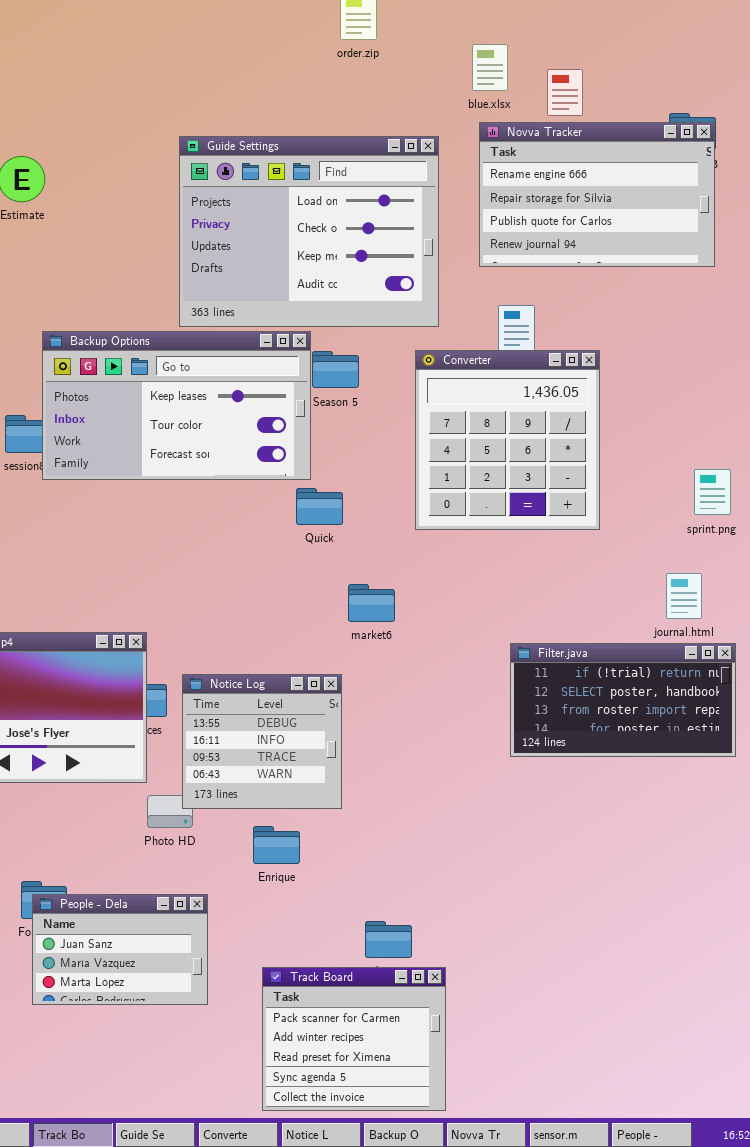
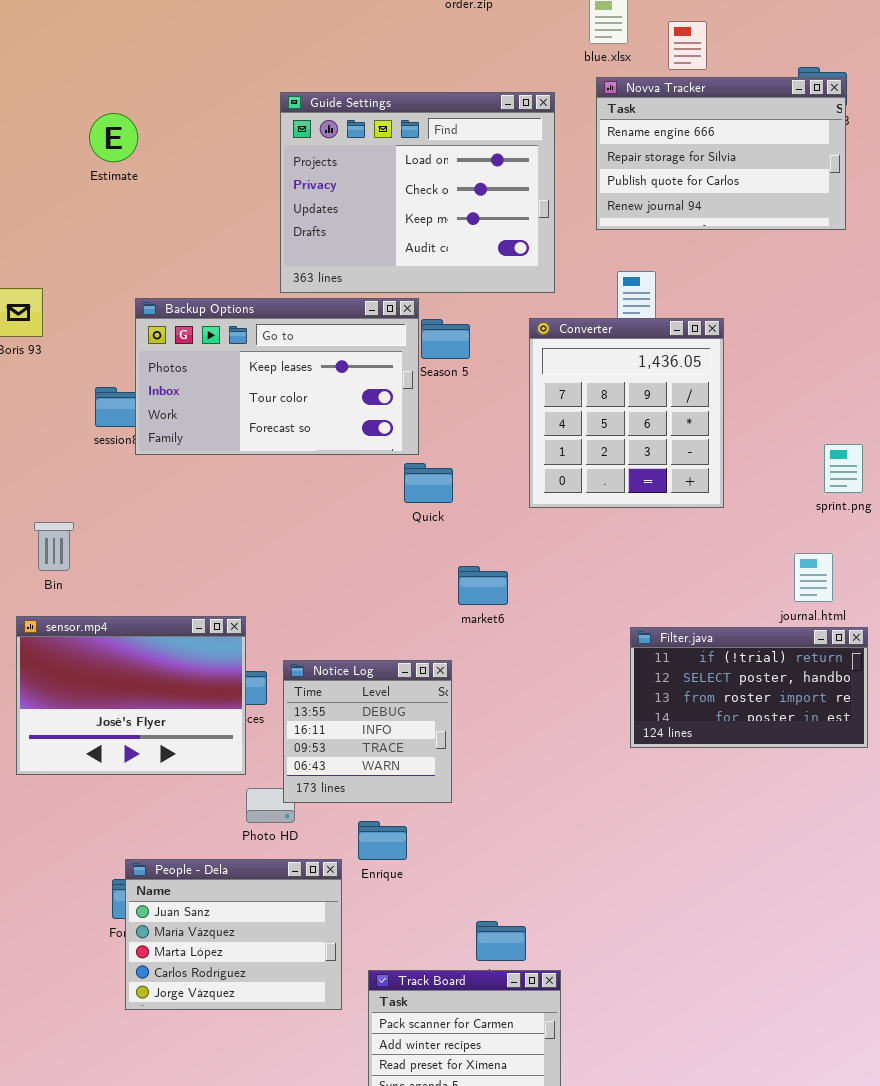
People - Dela: [32,894,208,1005] -> [125,859,342,1010], resized

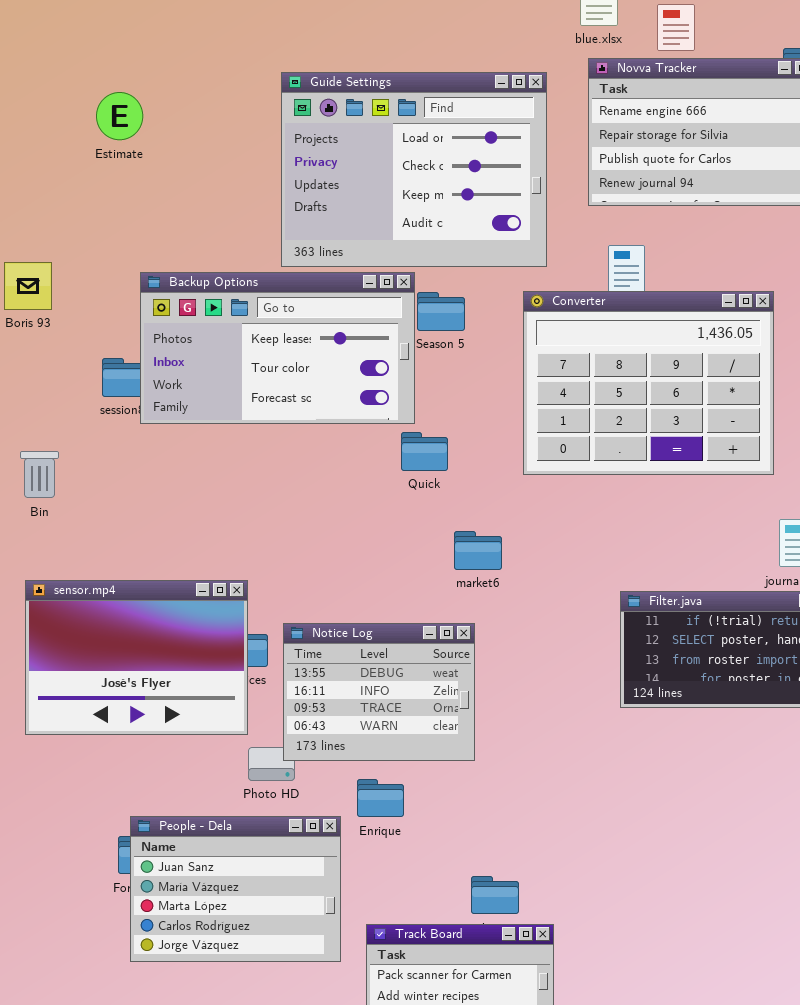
Converter: [529,318,724,508] -> [523,291,774,475], resized
Bin: [34,522,74,571] -> [20,451,59,498], moved
Notice Log: [283,660,452,803] -> [283,623,475,761], resized

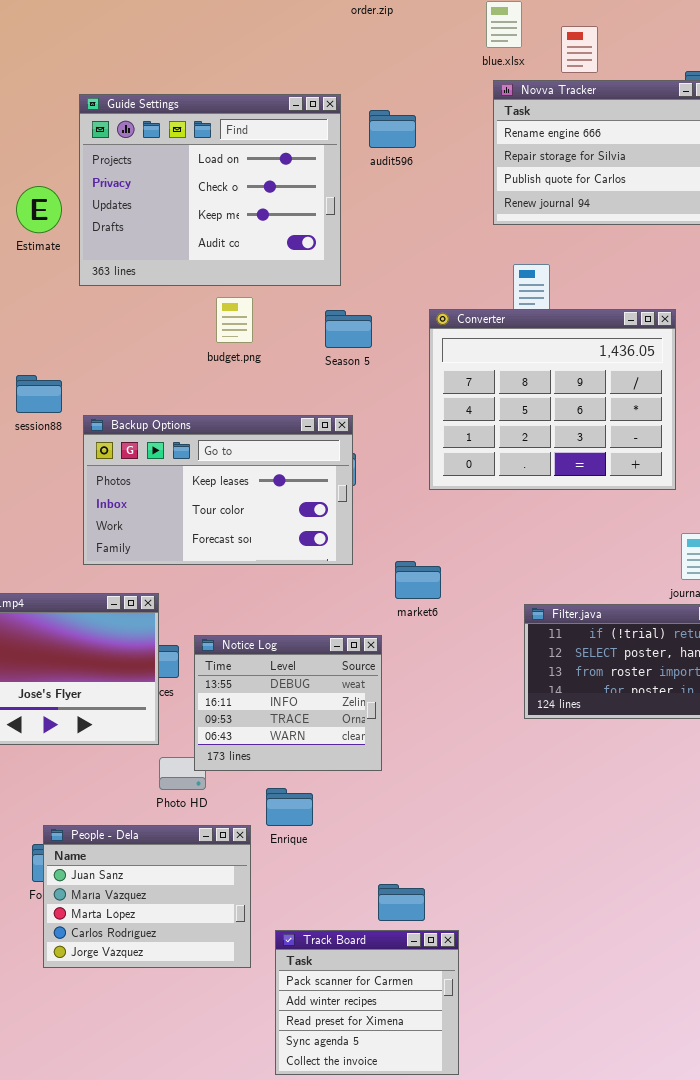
Guide Settings: [281,72,547,267] -> [79,94,341,286], moved
Estimate: [96,92,143,140] -> [16,186,62,233], moved
Backup Options: [140,272,415,424] -> [83,415,353,565], moved
market6: [454,531,502,570] -> [395,561,441,599], moved

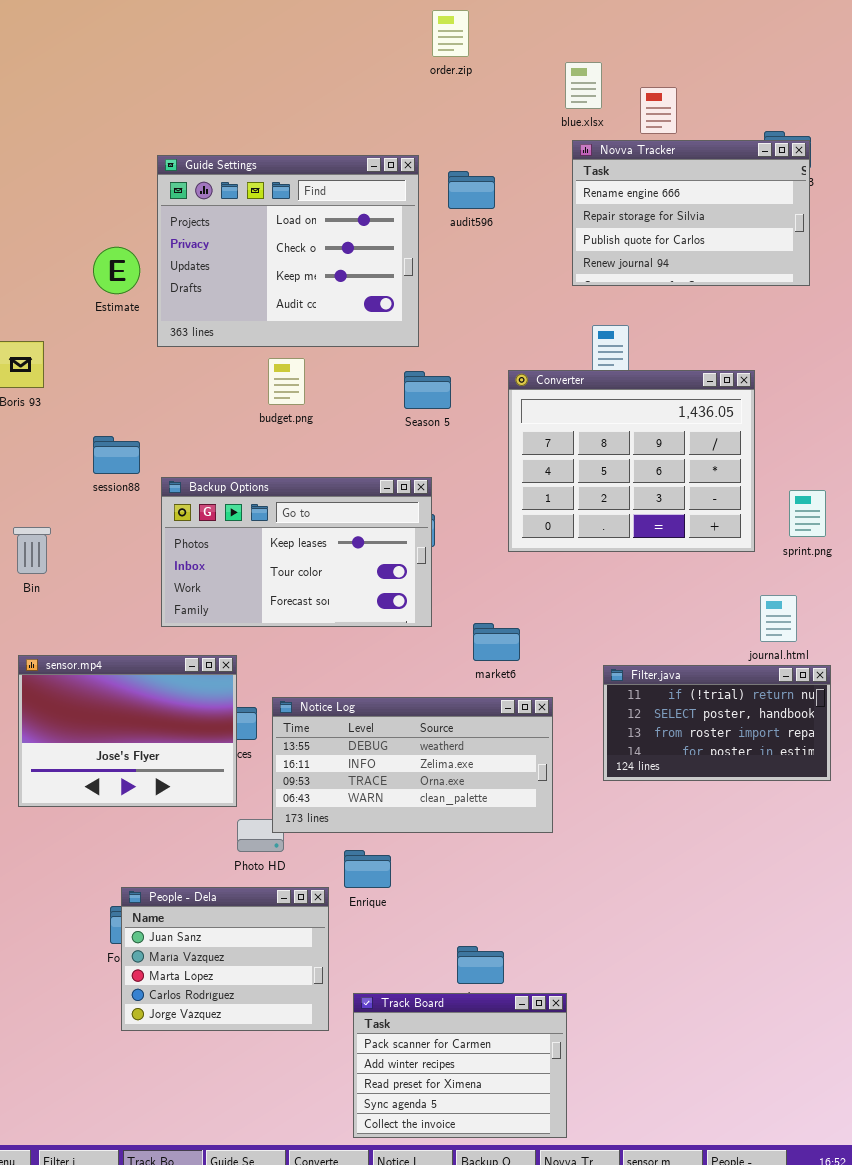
budget.png: [216,297,253,343] -> [268,358,305,405], moved
Notice Log: [194,635,382,771] -> [272,697,553,833], resized
Track Board: [275,930,459,1075] -> [353,993,567,1138], resized

